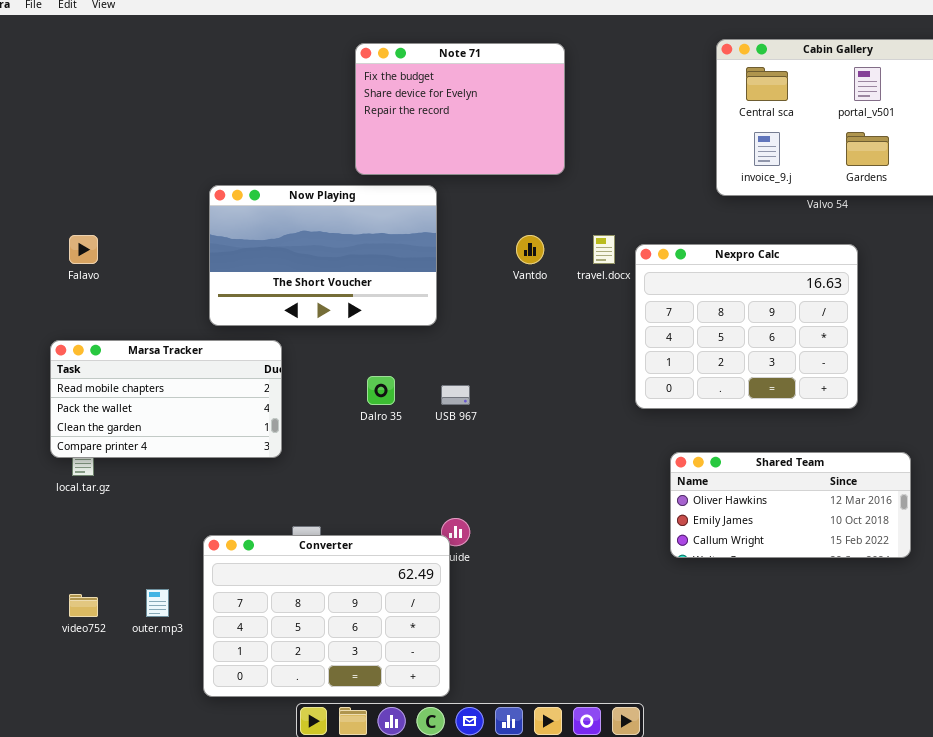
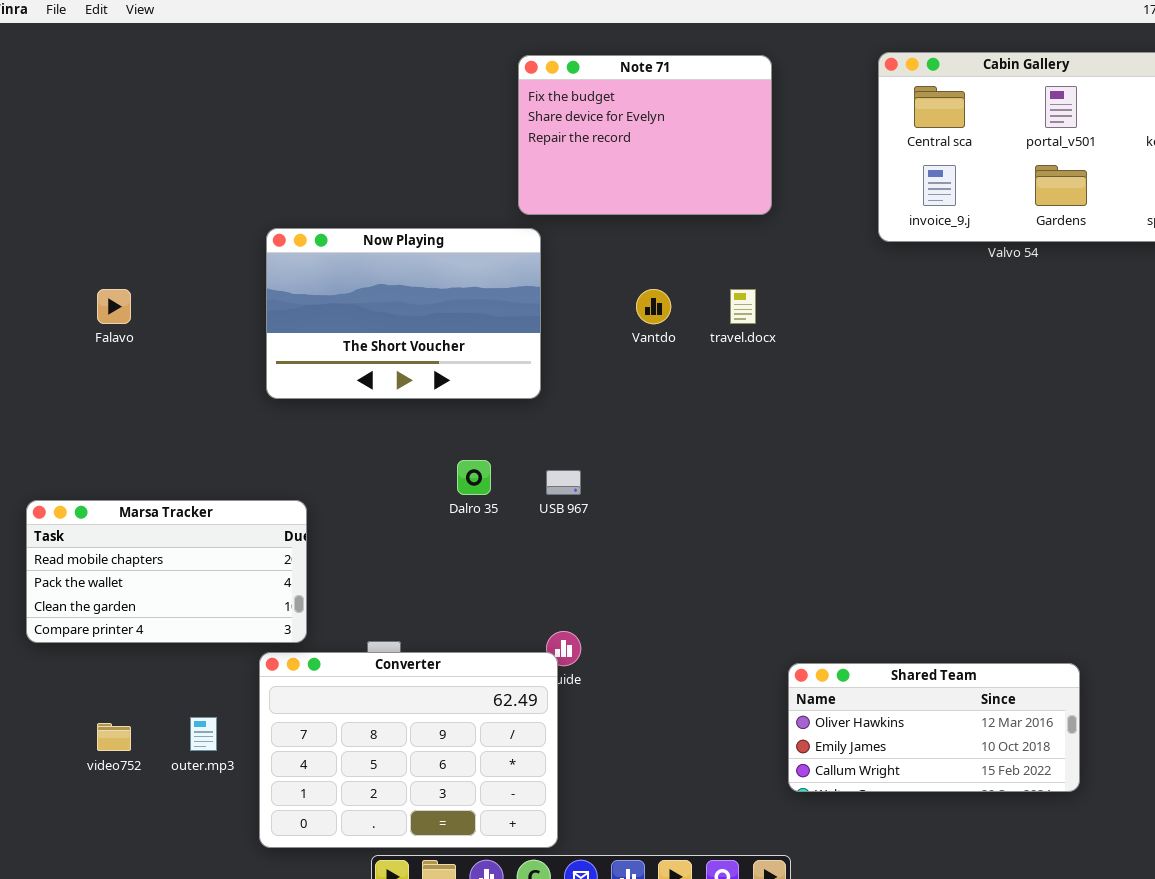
Note 71: [355,43,565,175] -> [518,55,772,215], moved
Nexpro Calc: [635,244,858,409] -> none, closed
Marsa Tracker: [50,340,282,458] -> [26,500,307,643], moved
Shared Team: [670,452,911,558] -> [788,663,1080,792], moved

